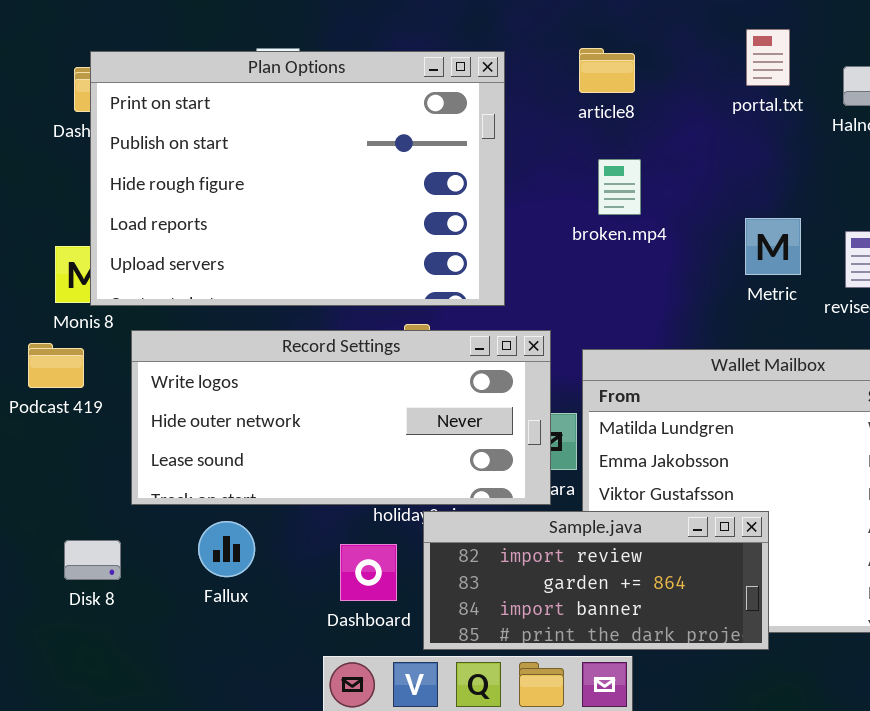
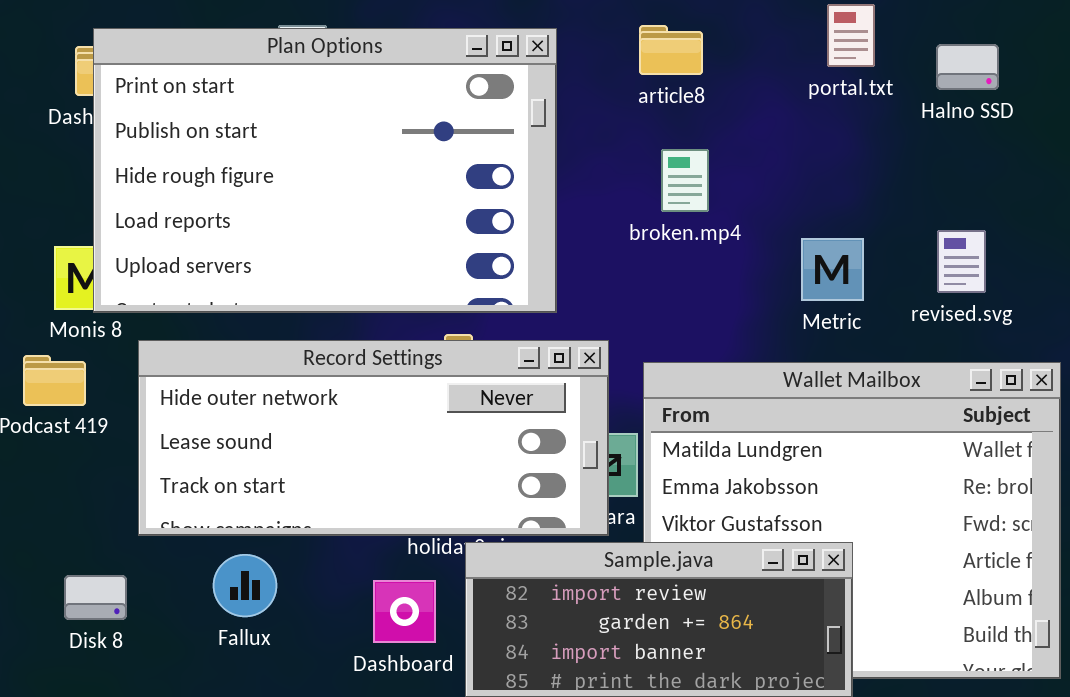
Metric: [745,218,801,275] -> [801,238,864,301], moved
Record Settings: [131,330,551,505] -> [138,340,609,536], scrolled down 1 row

